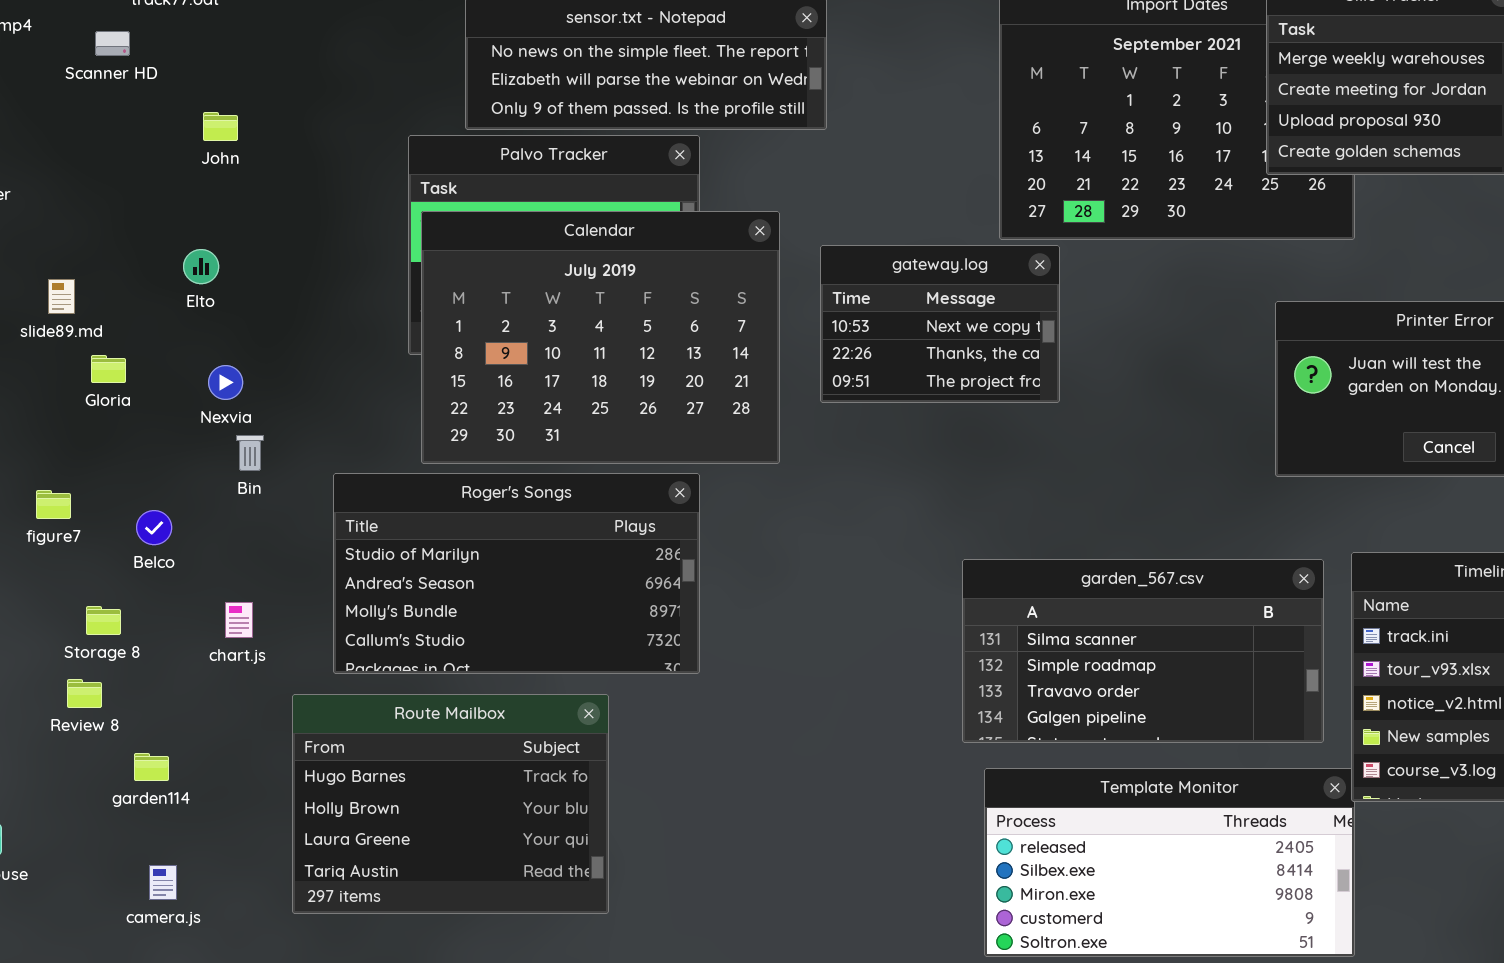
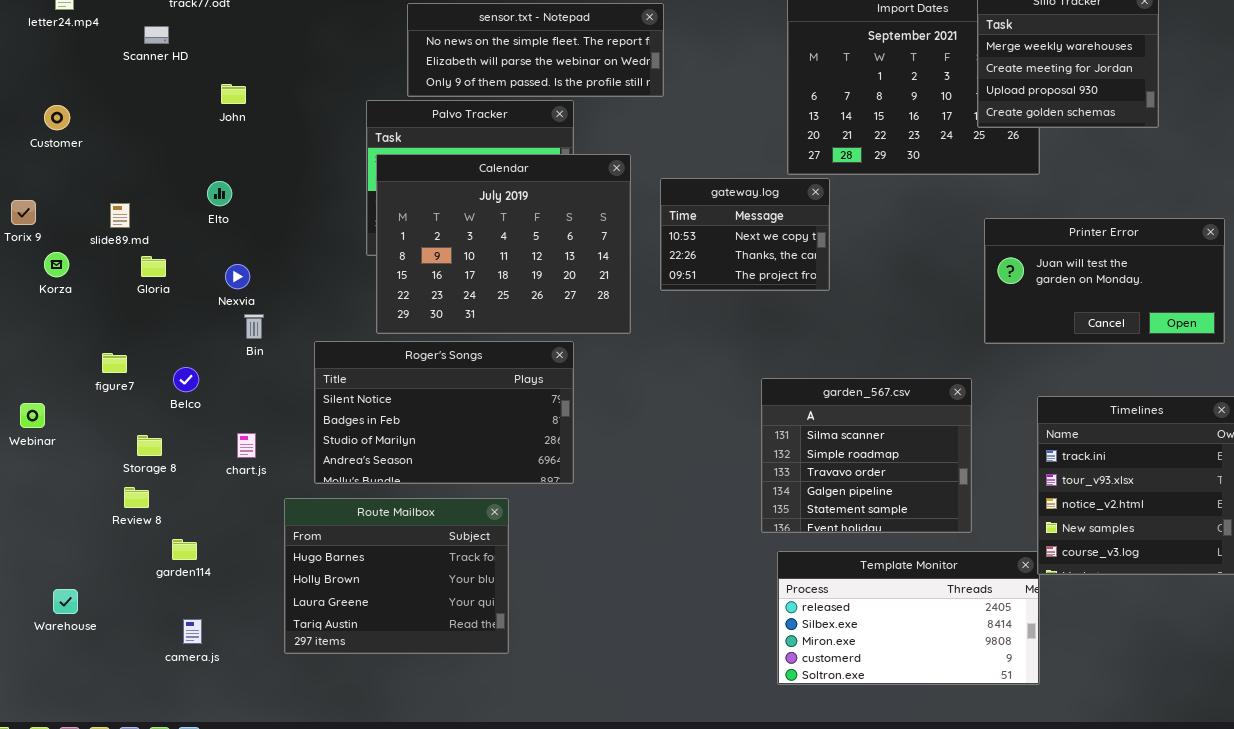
Roger's Songs: [333,473,700,674] -> [314,341,574,484], scrolled up 2 rows
garden_567.csv: [962,559,1324,743] -> [761,378,972,533], resized

